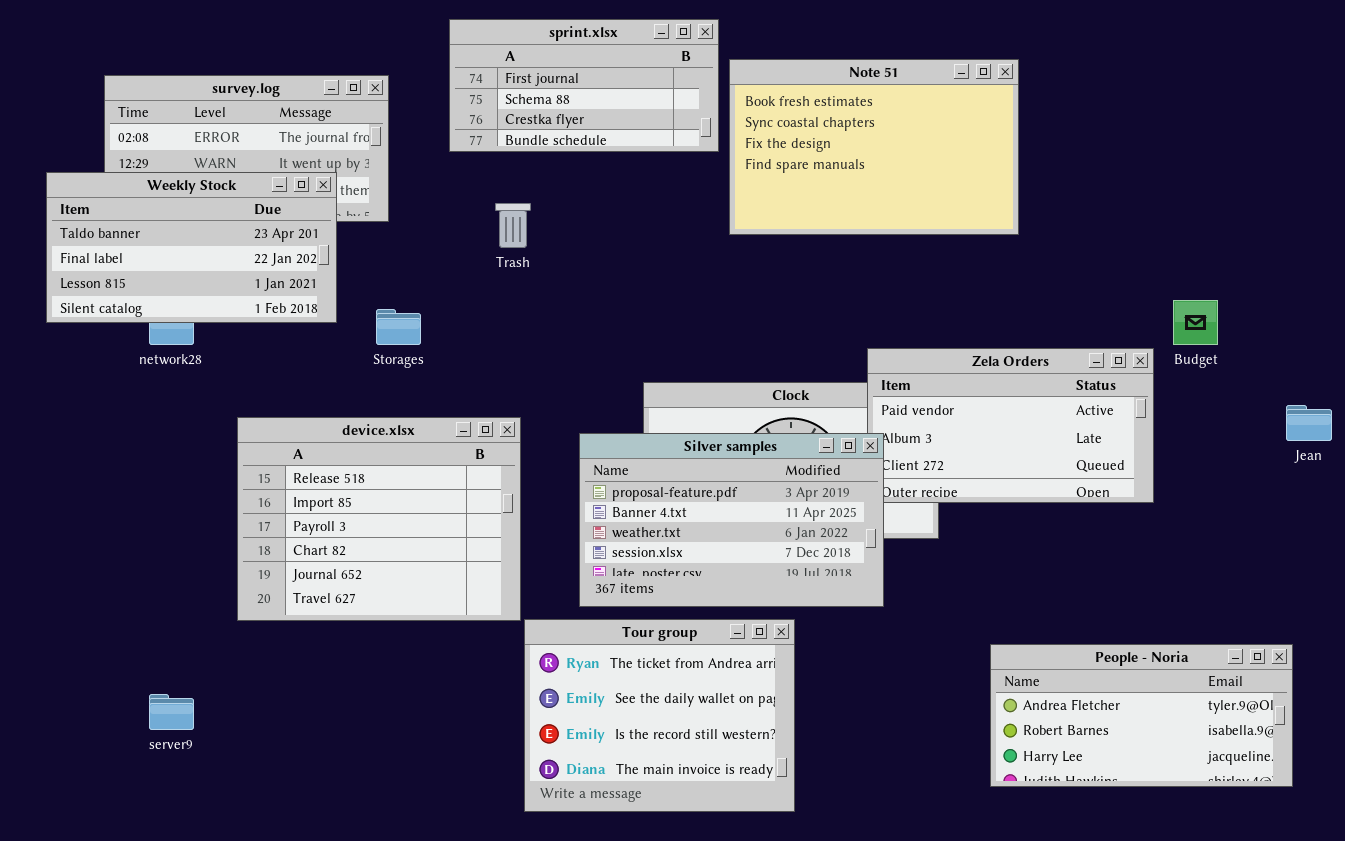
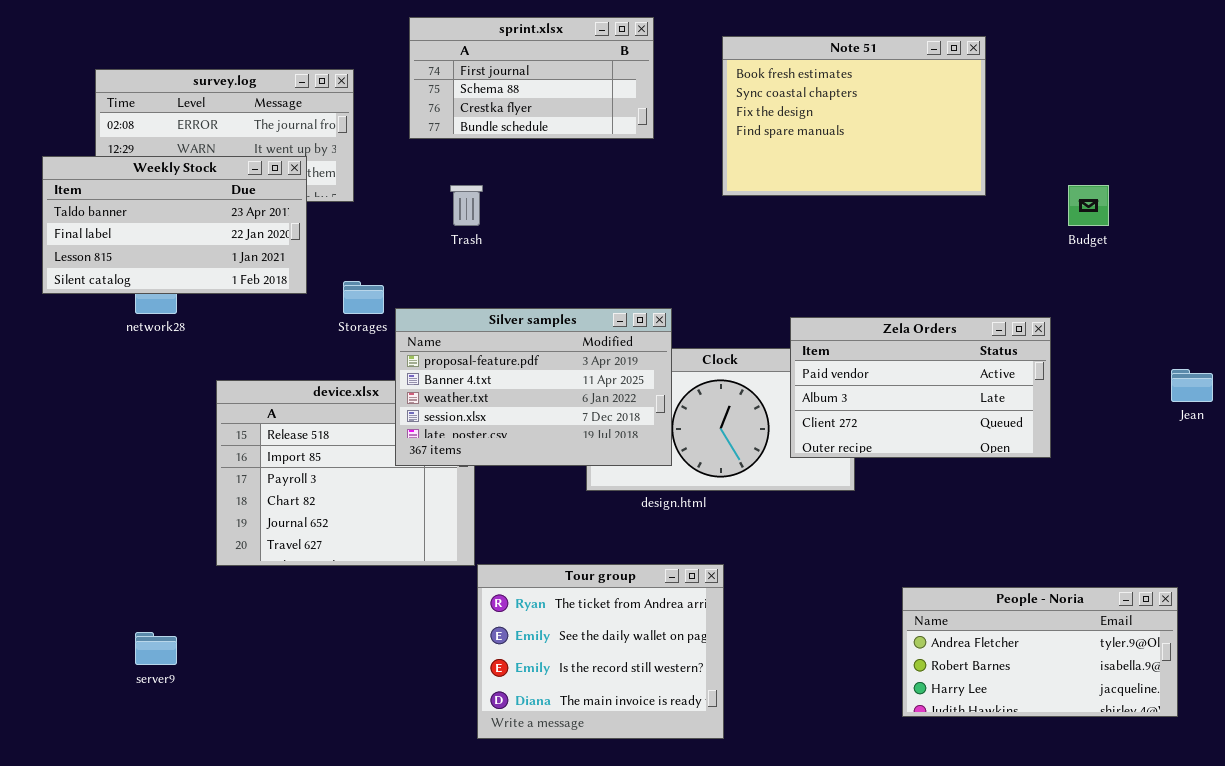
Note 51: [729,59,1019,235] -> [722,36,986,196], moved
Budget: [1173,300,1218,345] -> [1068,185,1109,226], moved
Silver samples: [579,433,884,607] -> [395,308,672,466], moved

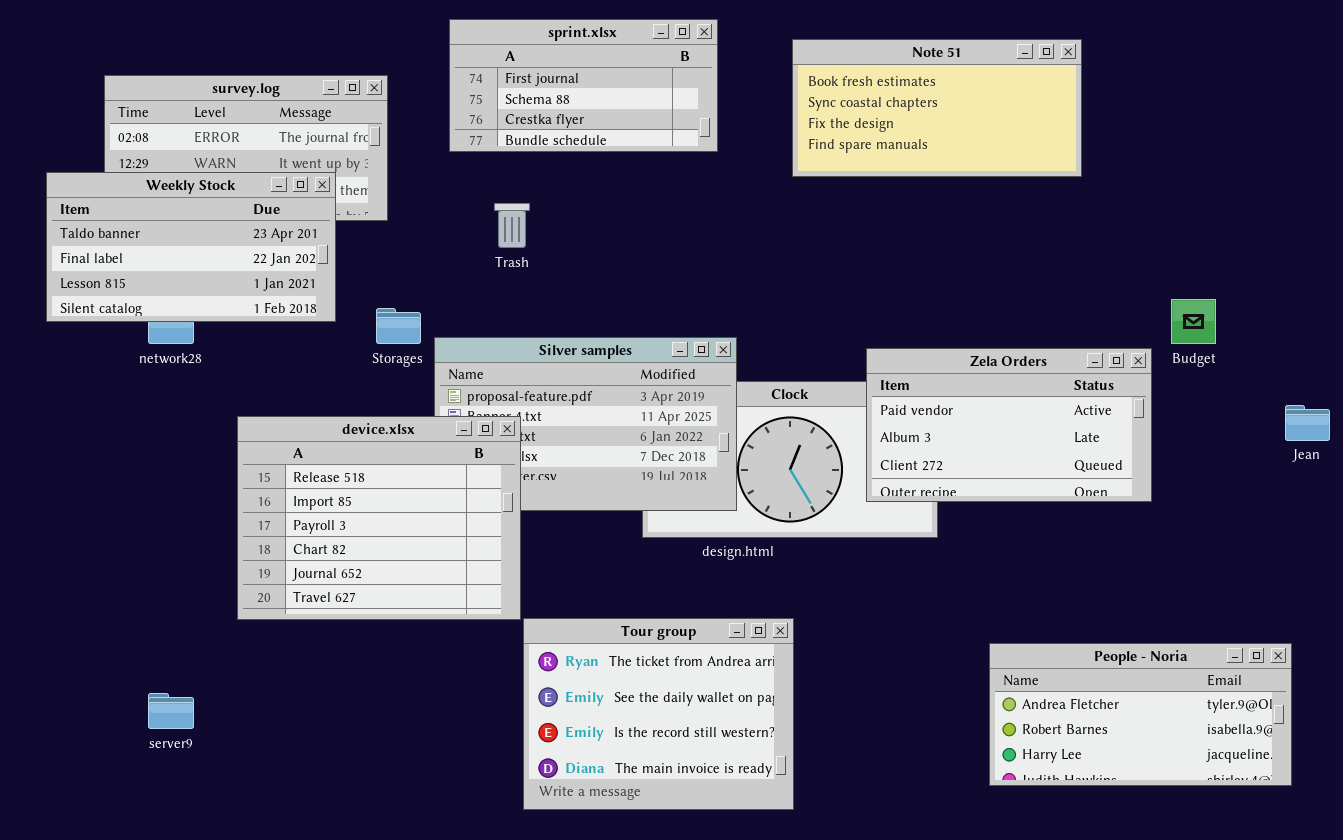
Note 51: [722,36,986,196] -> [792,39,1082,177], resized
Budget: [1068,185,1109,226] -> [1171,299,1216,344], moved
device.xlsx: [216,380,475,566] -> [237,416,521,620], raised

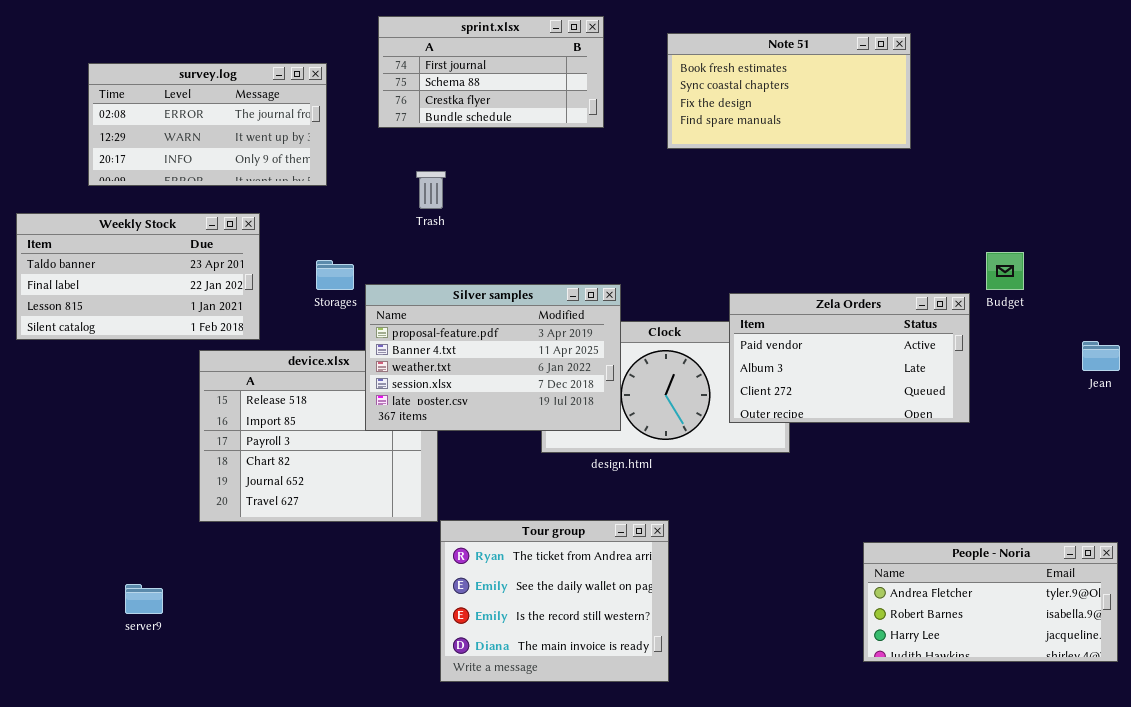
Weekly Stock: [46,172,336,322] -> [16,213,260,340], moved
Silver samples: [434,337,737,511] -> [365,284,621,431], raised
People - Noria: [989,643,1292,786] -> [863,542,1118,662], moved

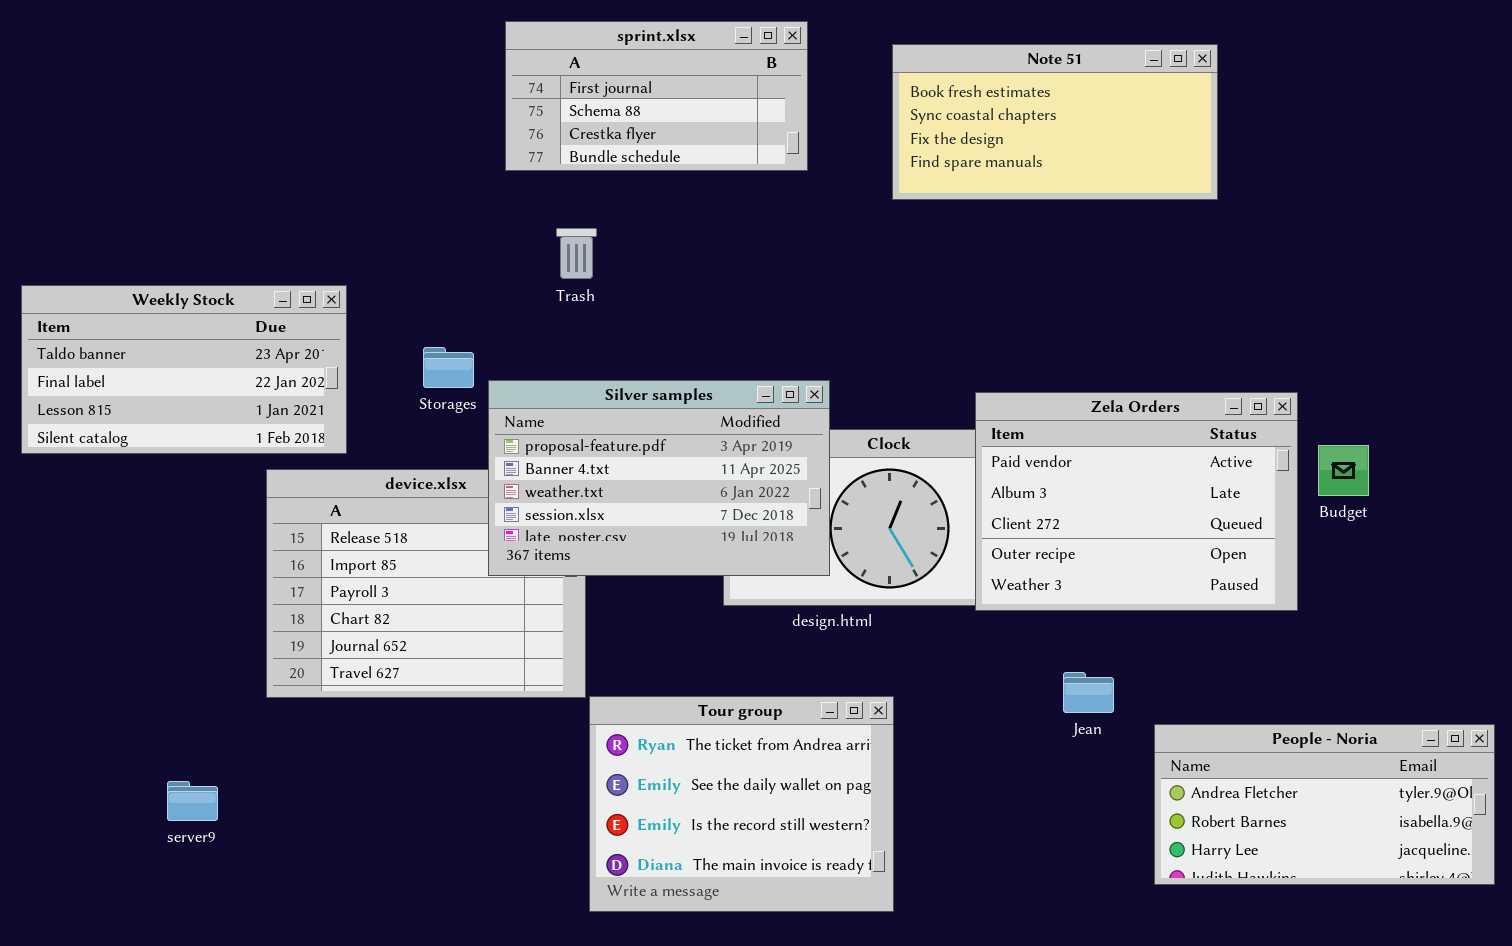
survey.log: [88,63,327,186] -> none, closed
Budget: [986,252,1024,290] -> [1318,445,1369,496], moved
Zela Orders: [729,293,970,423] -> [975,392,1298,611], resized
Jean: [1082,341,1120,371] -> [1063,672,1114,713], moved

